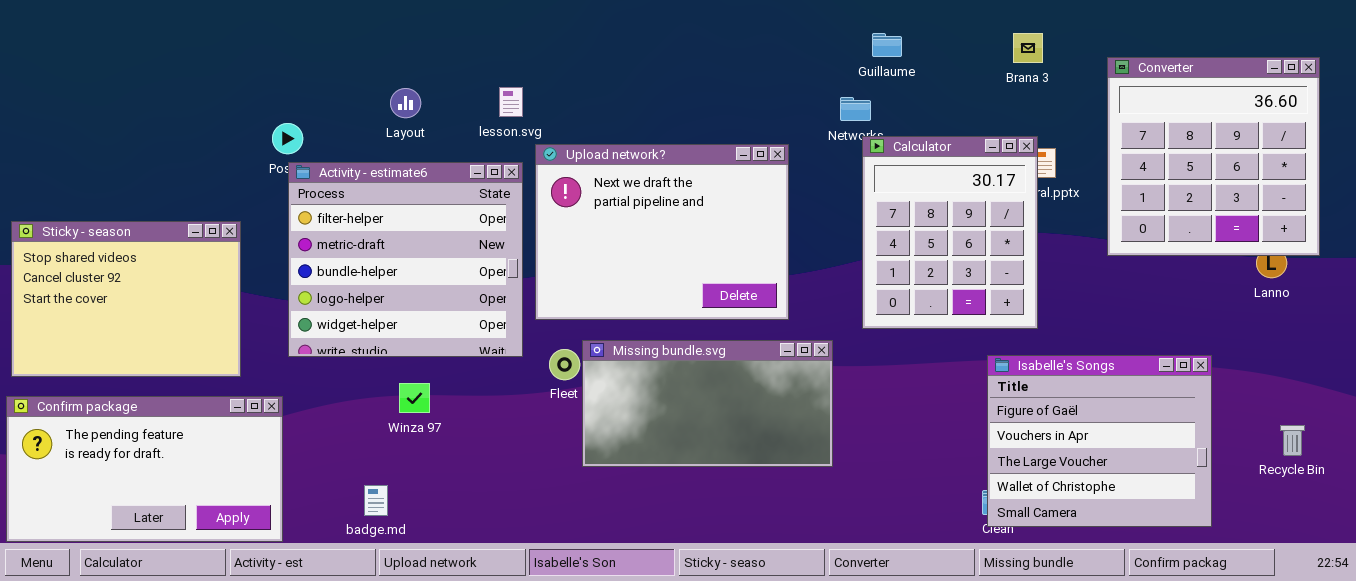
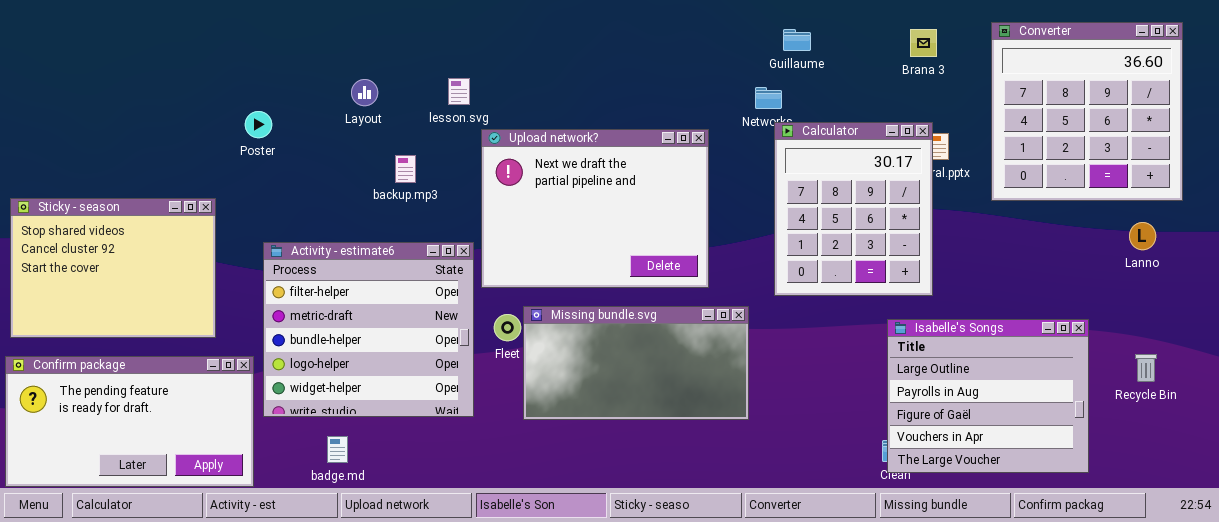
Converter: [1107,57,1320,256] -> [991,22,1183,201], moved
Activity - estimate6: [288,162,523,357] -> [263,242,474,417], moved
Isabelle's Songs: [987,355,1212,527] -> [887,319,1089,473], scrolled up 2 rows
Recycle Bin: [1280,425,1305,456] -> [1135,354,1157,382], moved

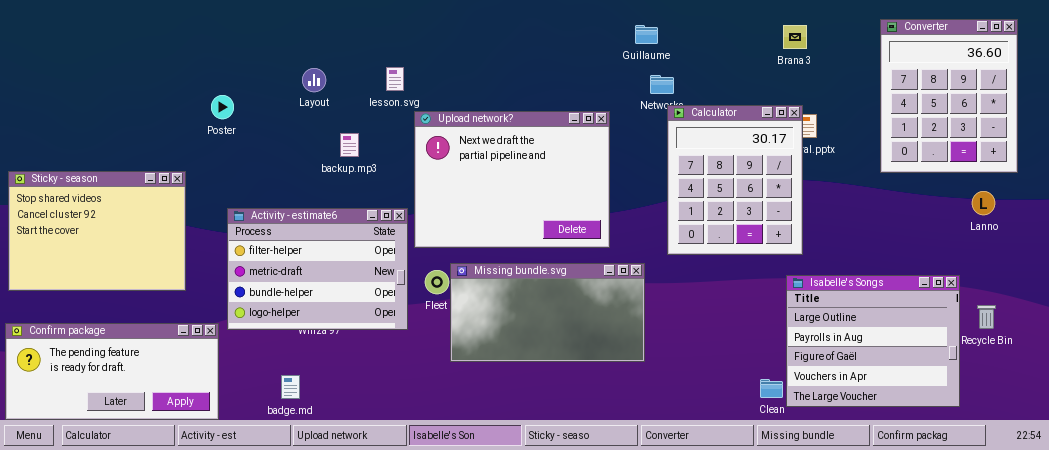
Converter: [991,22,1183,201] -> [880,19,1018,173], resized
Guillaume: [783,29,811,51] -> [635,25,658,44], moved
Activity - estimate6: [263,242,474,417] -> [227,208,408,330], resized
Isabelle's Songs: [887,319,1089,473] -> [786,275,960,407], moved
Confirm package: [5,356,254,487] -> [5,323,219,420], resized

